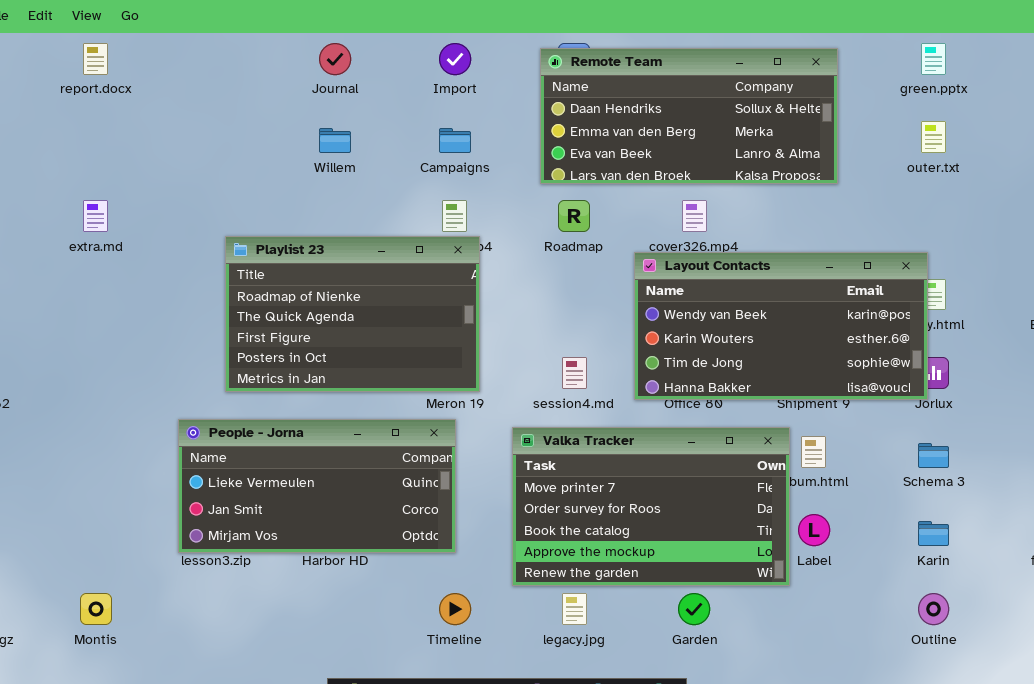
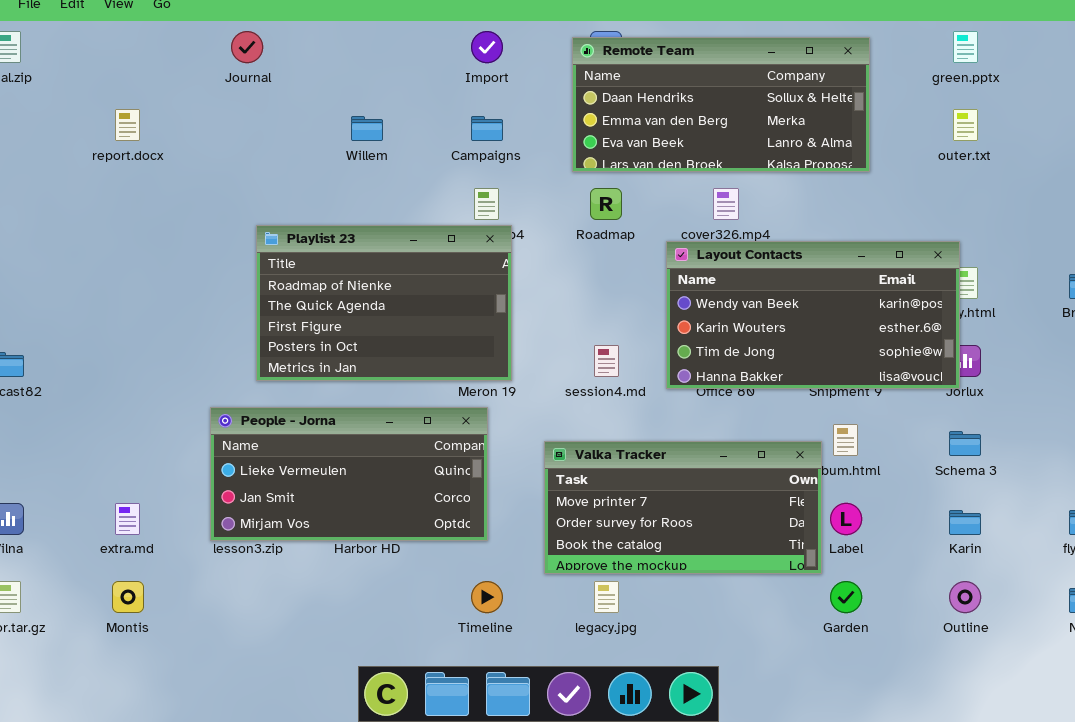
report.docx: [83,43,108,75] -> [115,109,140,141], moved
Journal: [319,43,351,75] -> [231,31,263,63], moved
extra.md: [83,200,108,232] -> [115,503,140,535], moved
Valka Tracker: [512,427,790,586] -> [544,441,822,574], resized
Garden: [678,593,710,625] -> [830,581,862,613], moved

